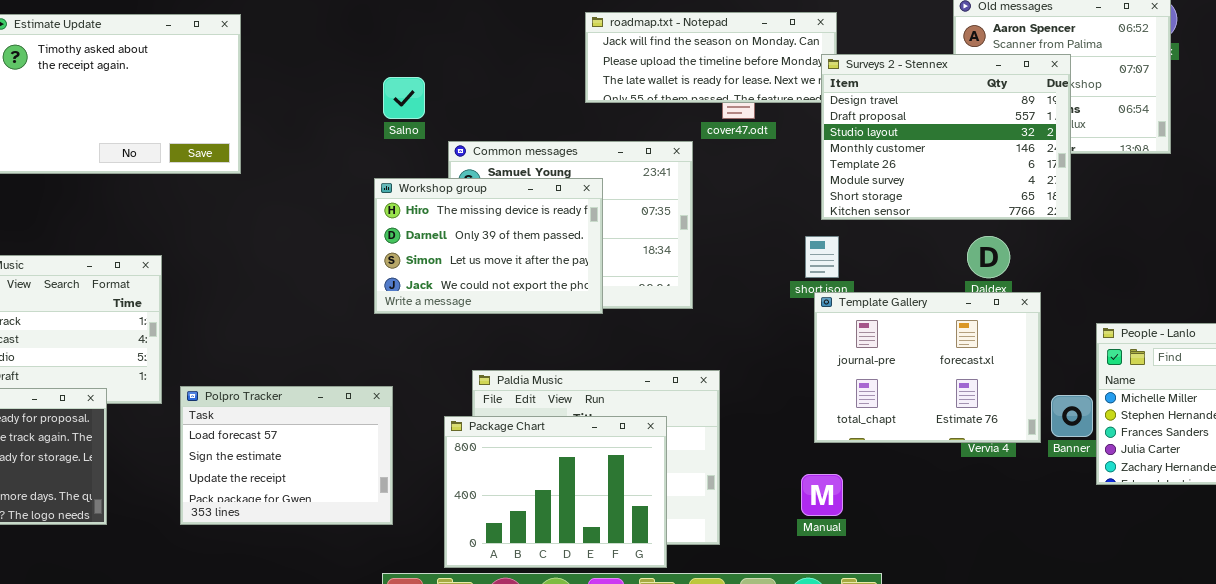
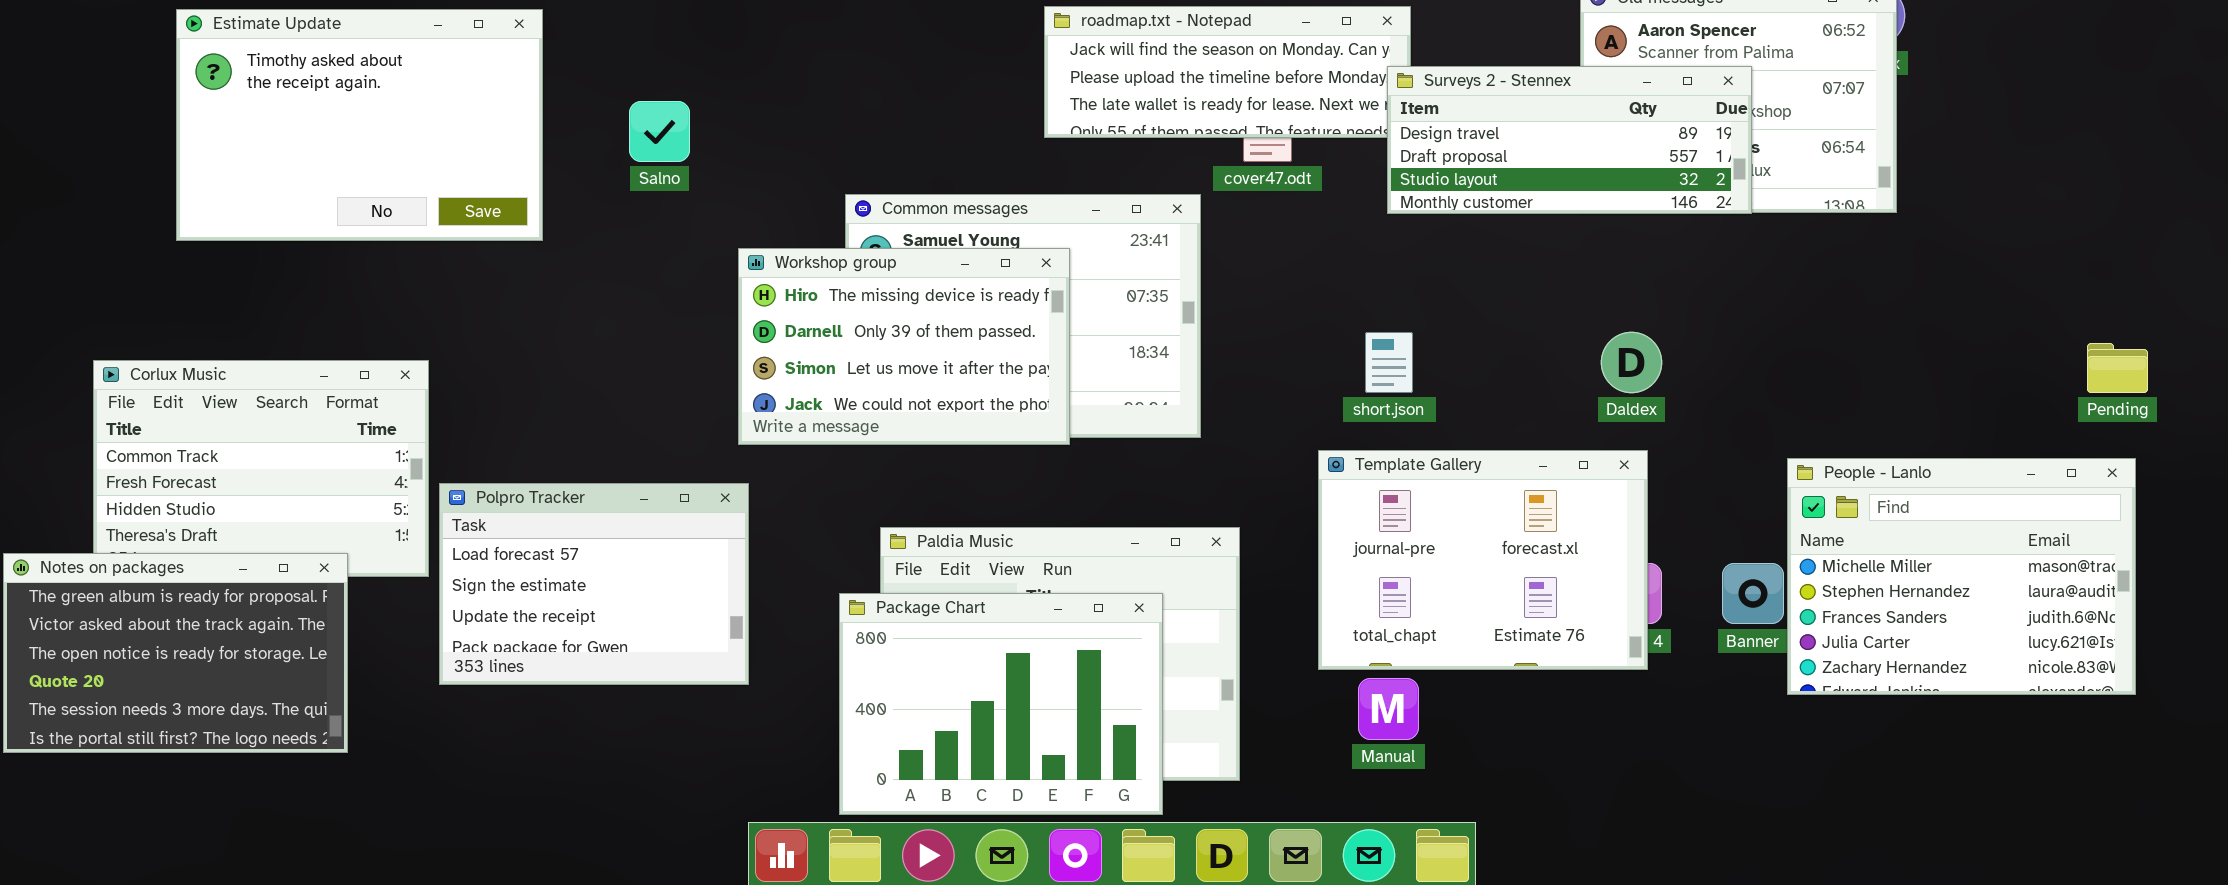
Surveys 2 - Stennex: [821,54,1071,220] -> [1387,66,1752,214], resized
Salno: [383,77,425,119] -> [629,101,690,162], moved
Template Gallery: [814,292,1041,443] -> [1318,450,1648,670], moved
Polpro Tracker: [180,386,393,525] -> [439,483,749,685], moved

